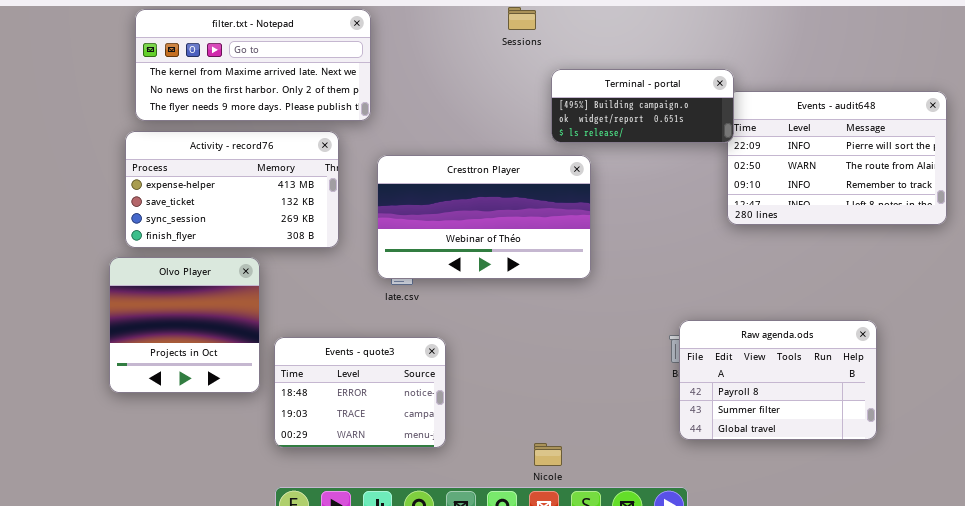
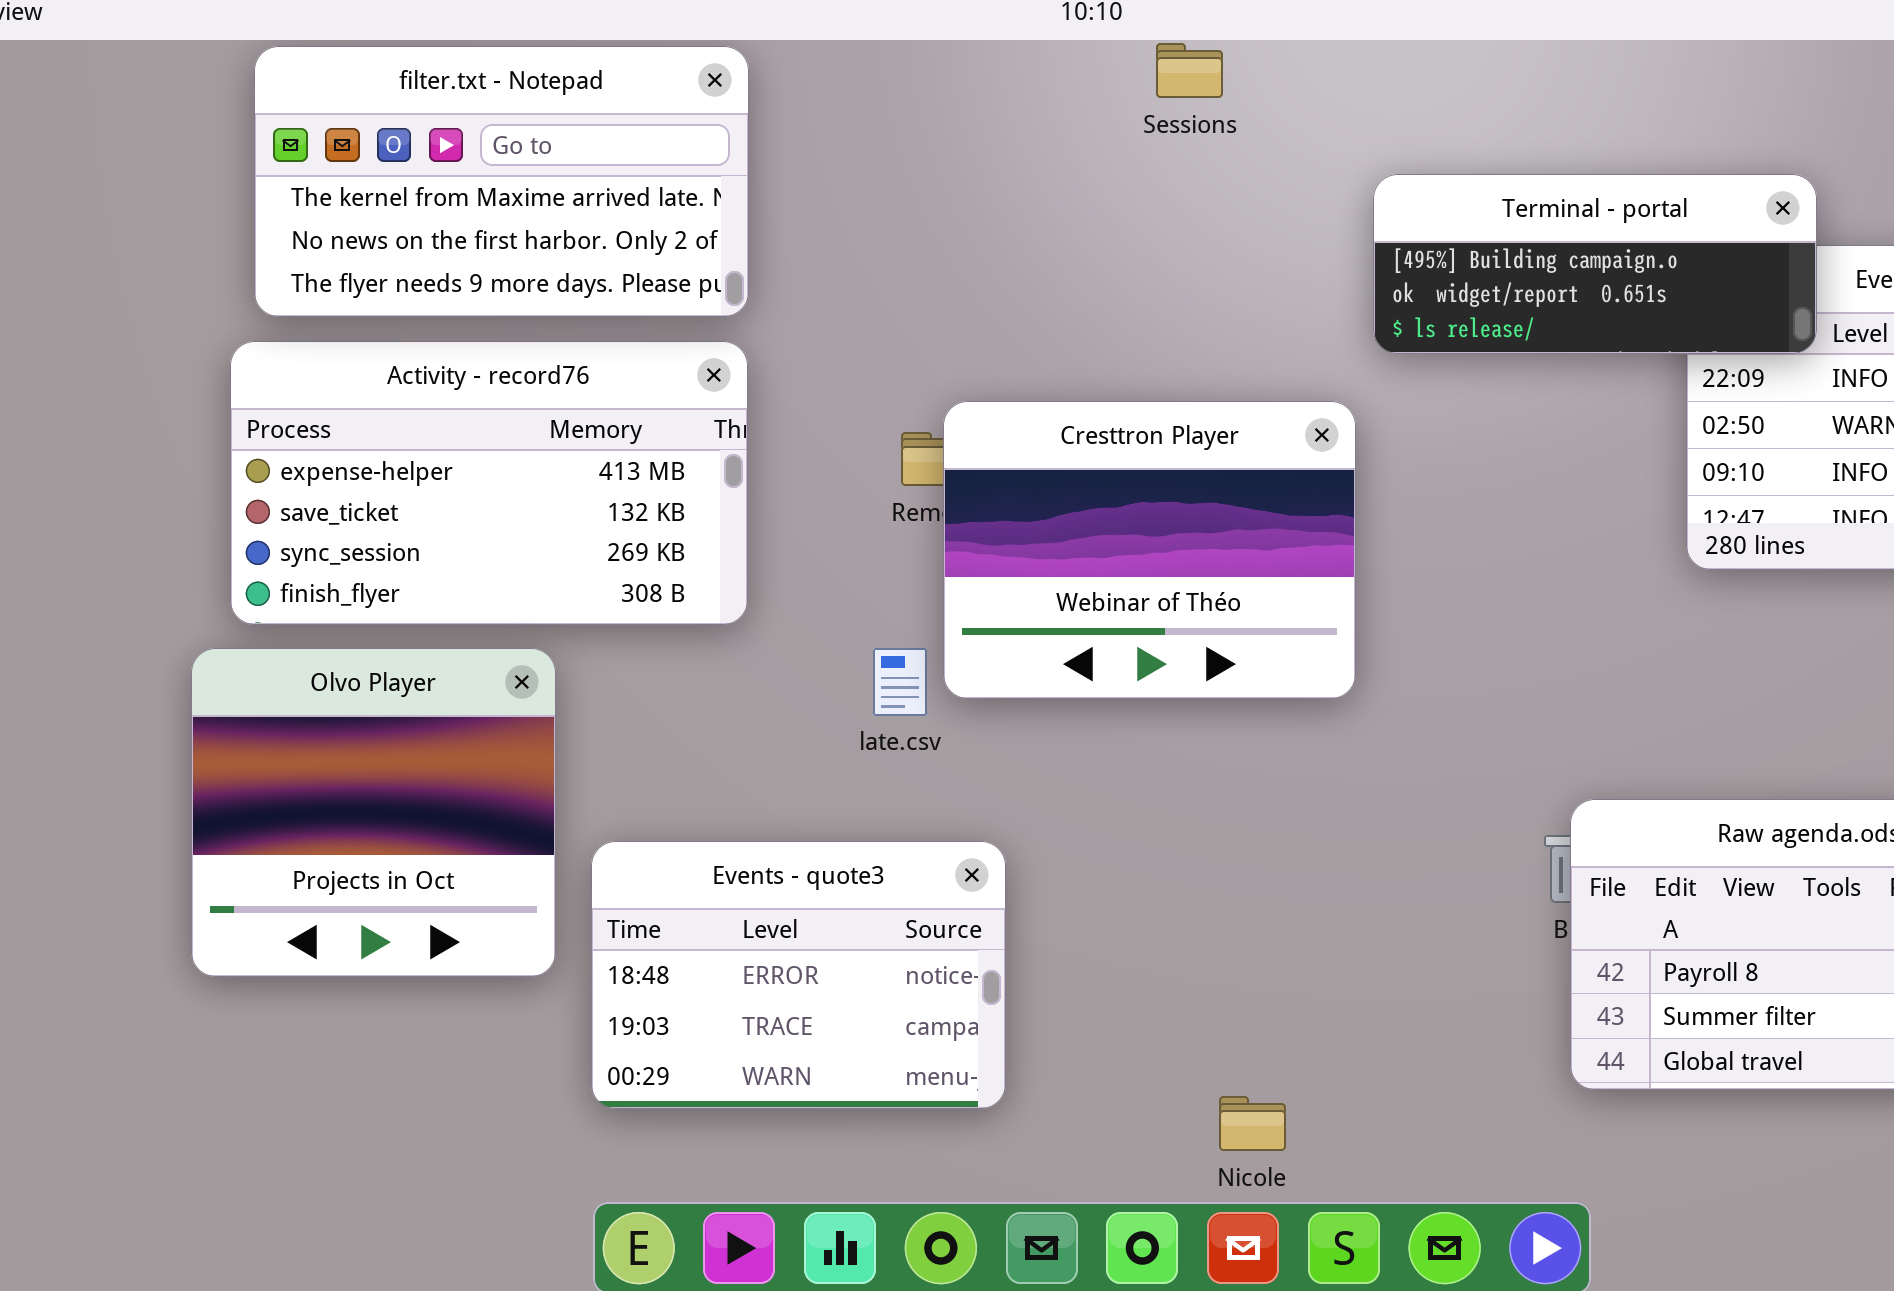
filter.txt - Notepad: [135,9,371,121] -> [254,46,749,317], resized
Terminal - portal: [551,69,734,143] -> [1373,174,1817,354], moved
Cresttron Player: [377,155,591,279] -> [943,401,1356,699], resized

